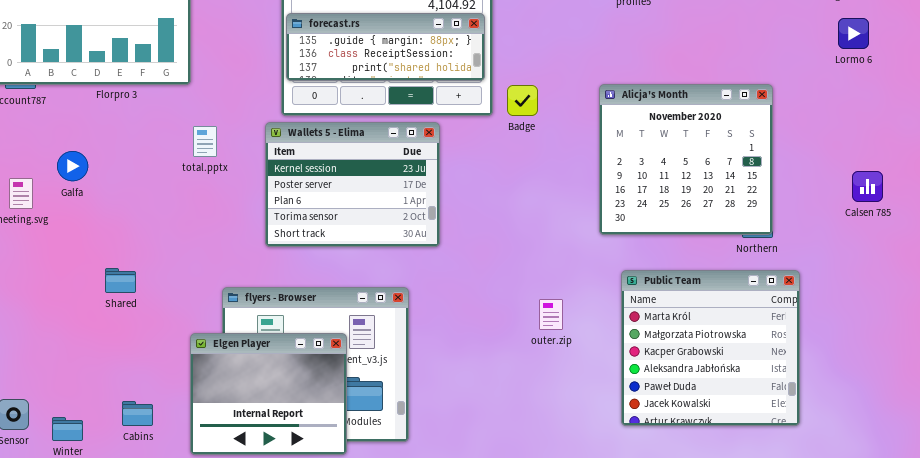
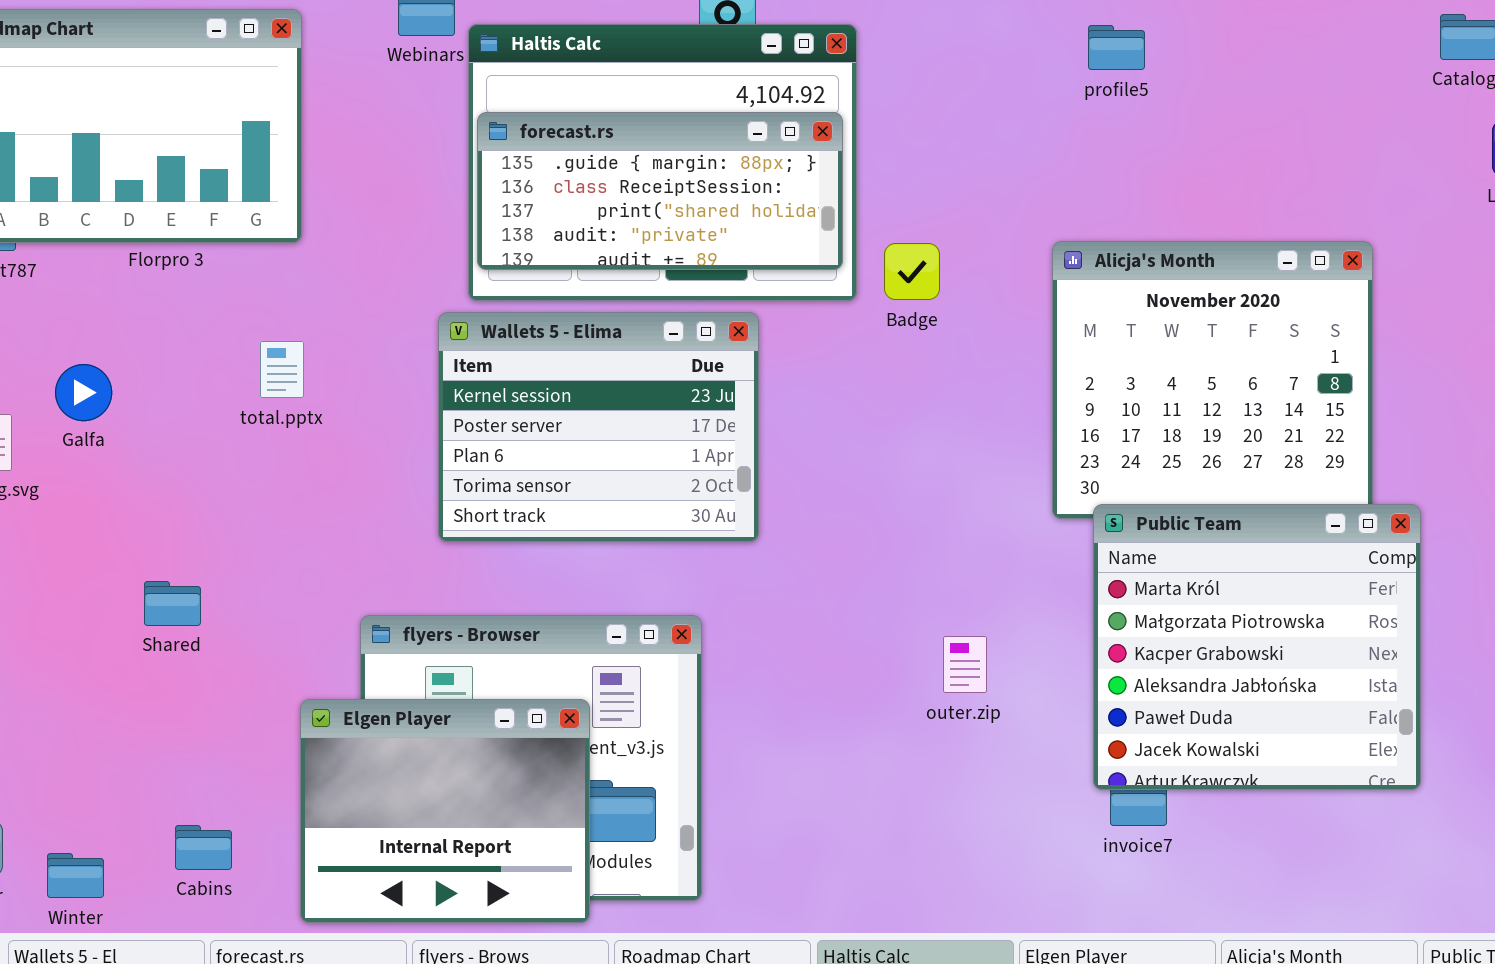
forecast.rs: [286,13,485,81] -> [477,112,843,270], resized
total.pptx: [193,126,217,157] -> [260,341,304,398], moved
Public Team: [621,270,800,426] -> [1093,504,1421,790], moved

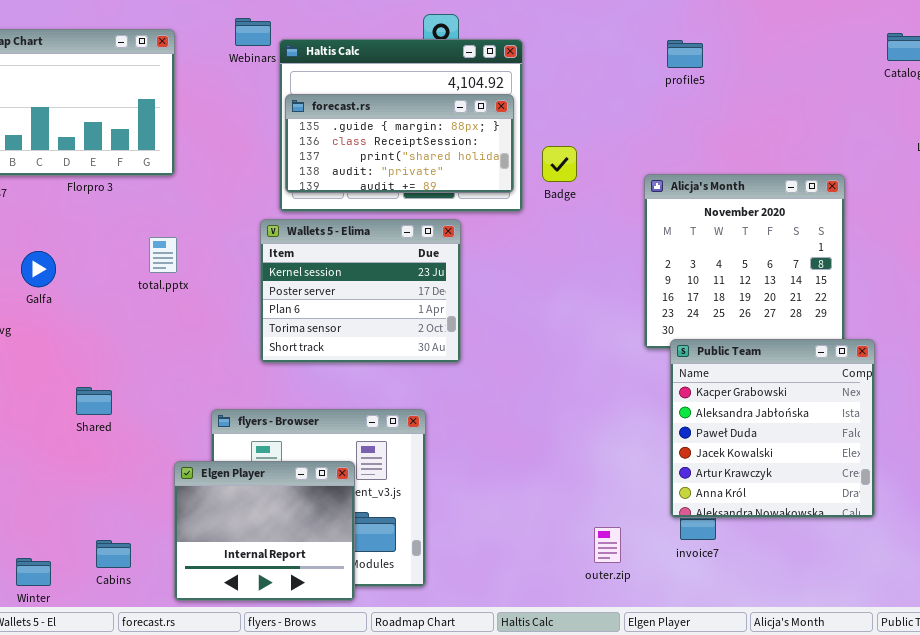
Badge: [884,243,940,300] -> [542,146,577,182], moved
Public Team: [1093,504,1421,790] -> [670,339,875,518], scrolled down 2 rows
outer.zip: [943,636,987,693] -> [594,527,621,563], moved

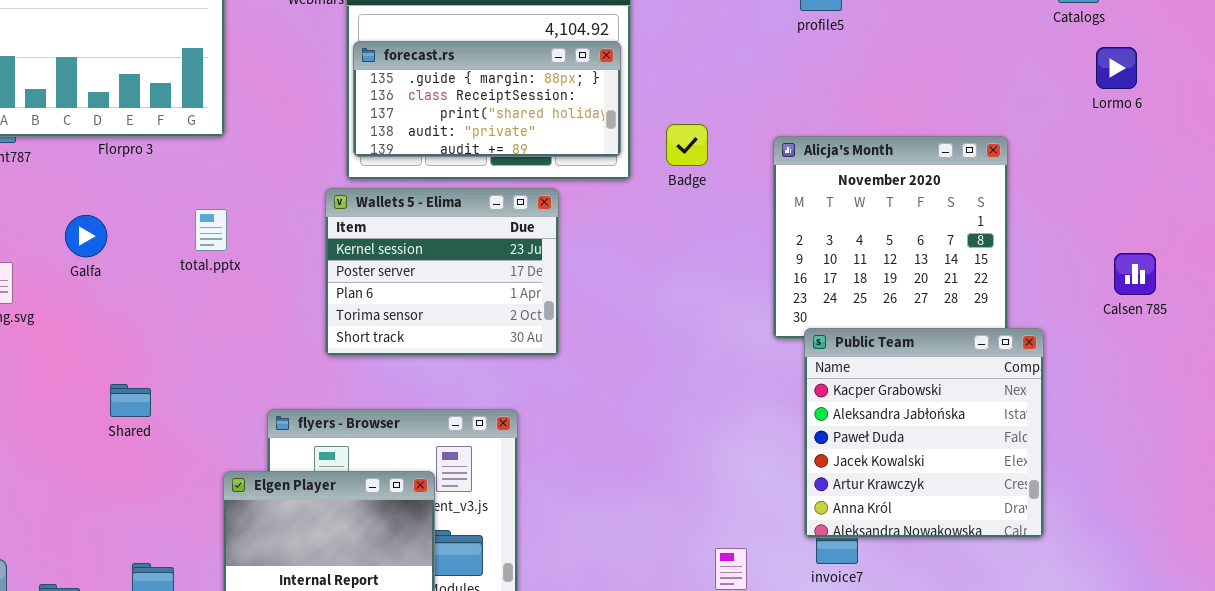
Badge: [542,146,577,182] -> [666,124,708,166], moved
Galfa: [21,251,56,287] -> [65,215,107,257], moved

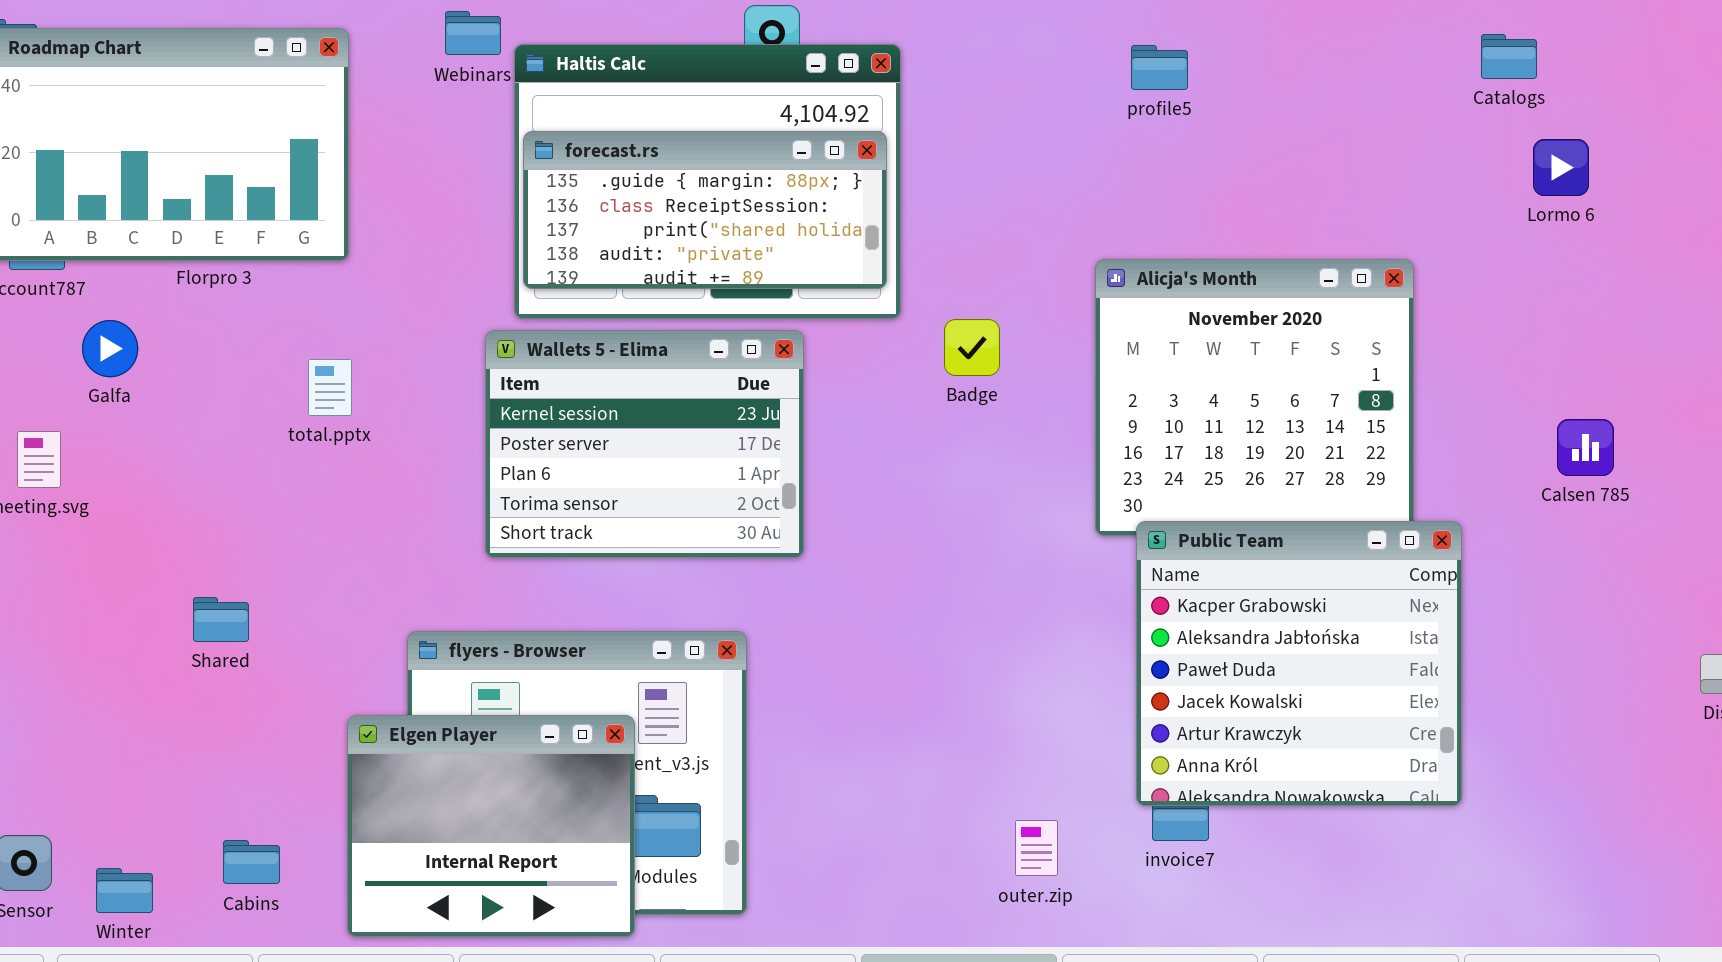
Badge: [666,124,708,166] -> [944,319,1000,376], moved
Galfa: [65,215,107,257] -> [82,320,138,377], moved

